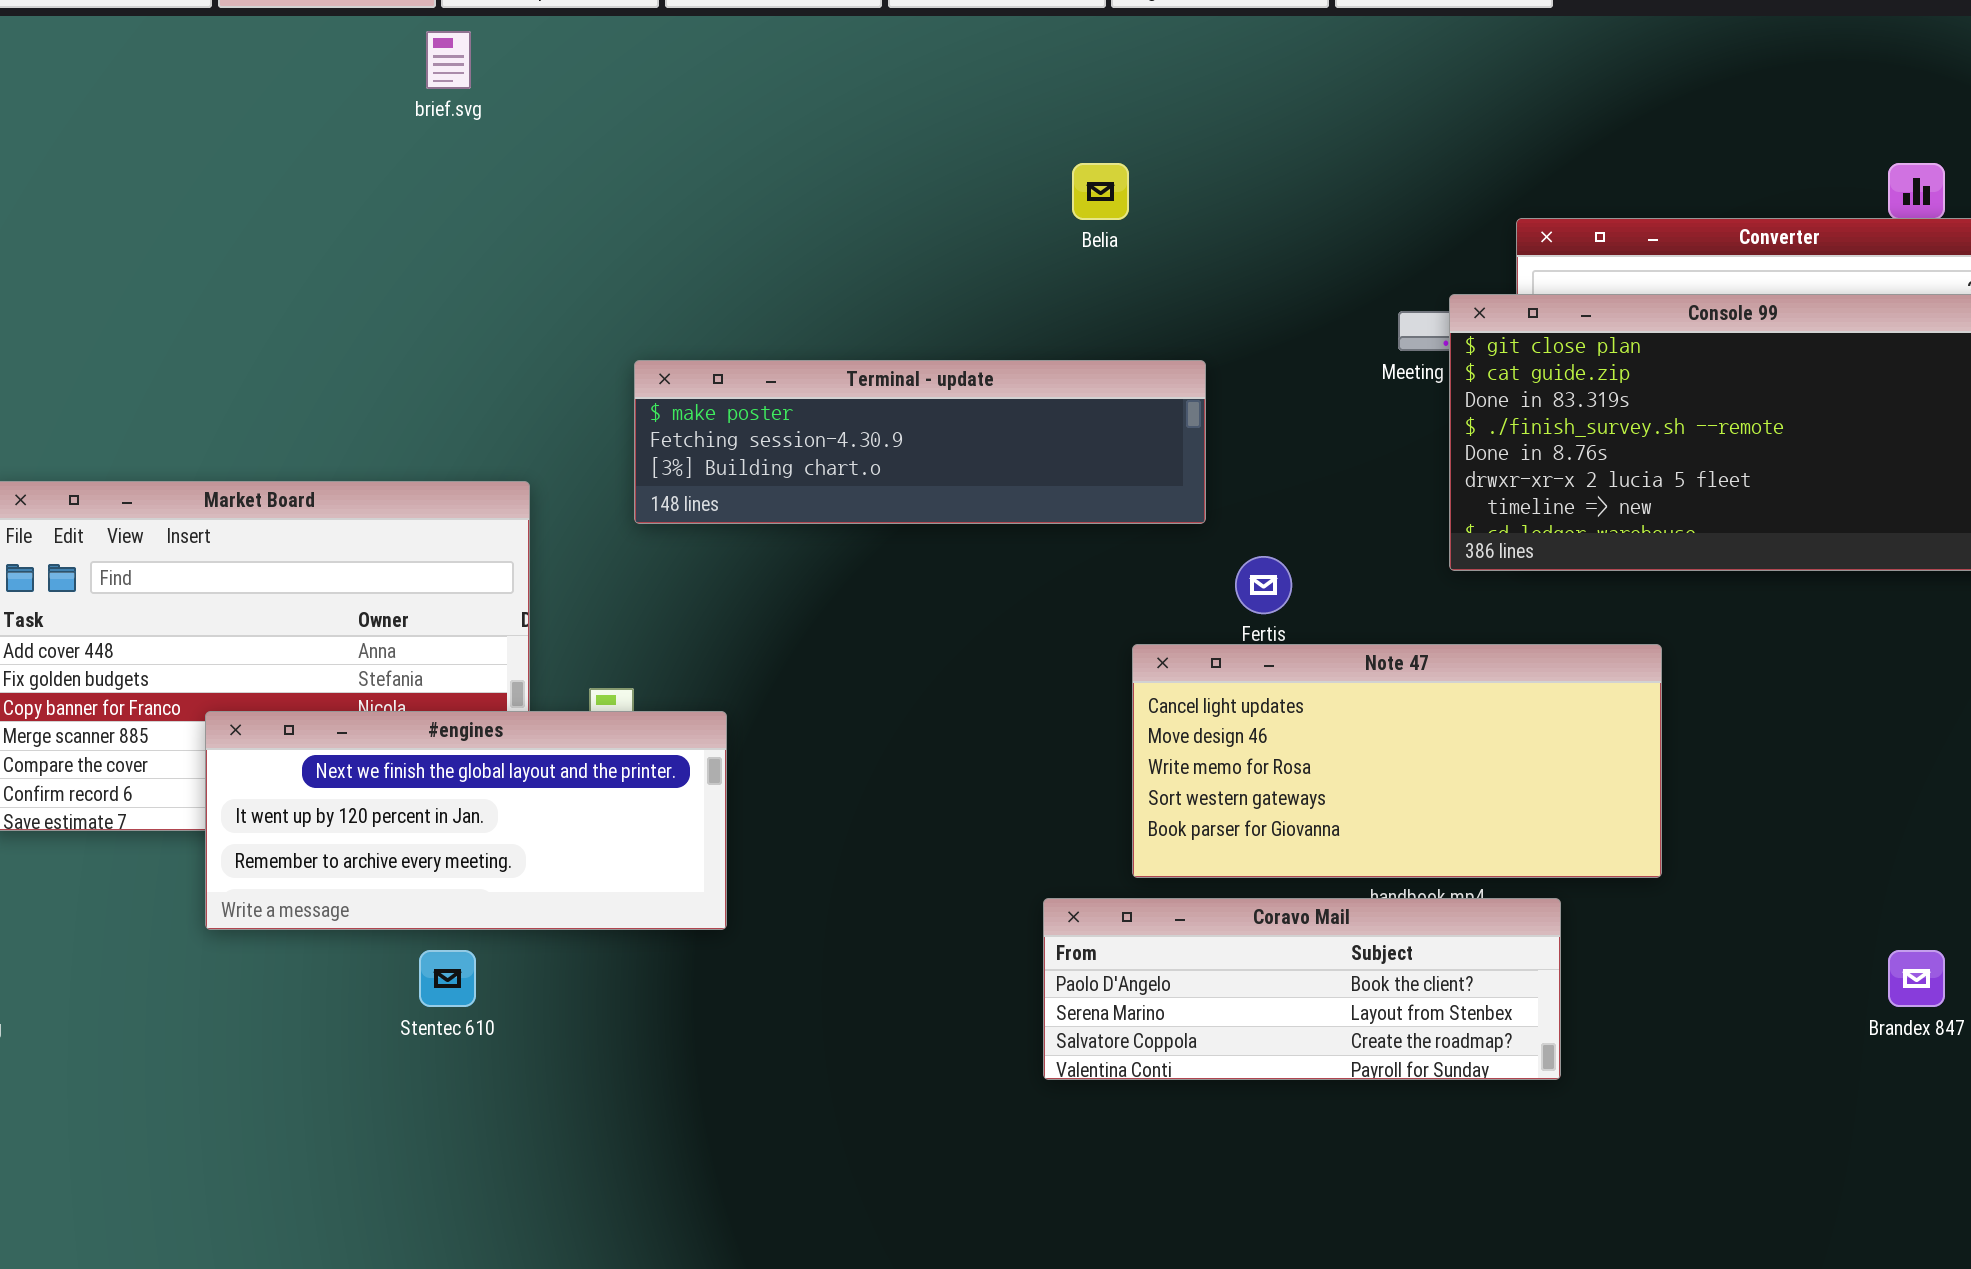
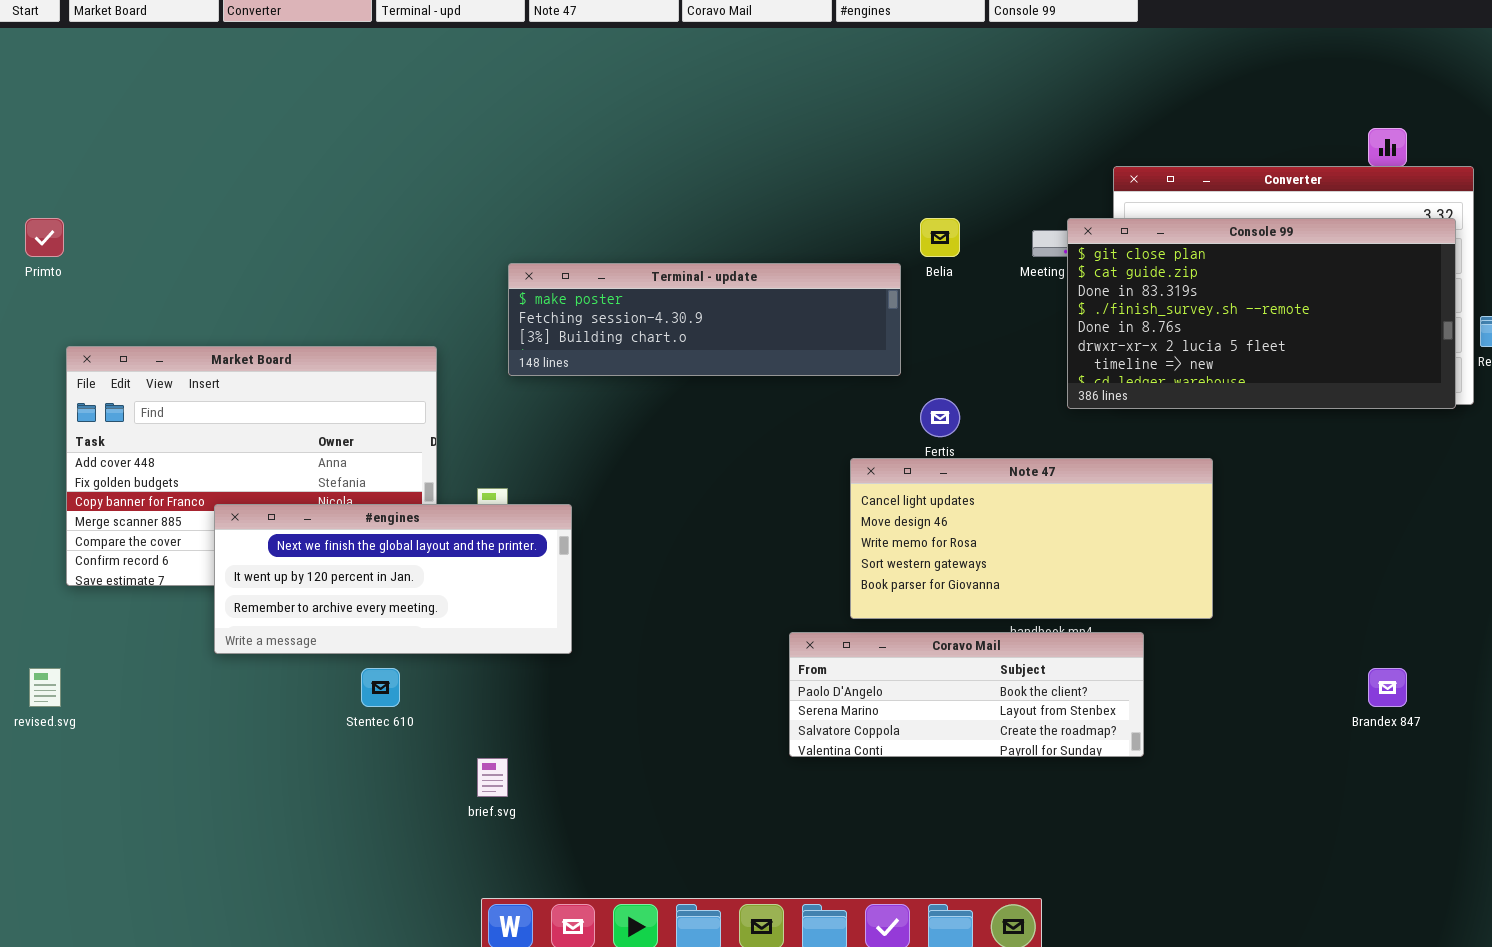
brief.svg: [426,31,471,89] -> [477,758,508,797], moved
Belia: [1072,163,1129,220] -> [920,218,960,257], moved

